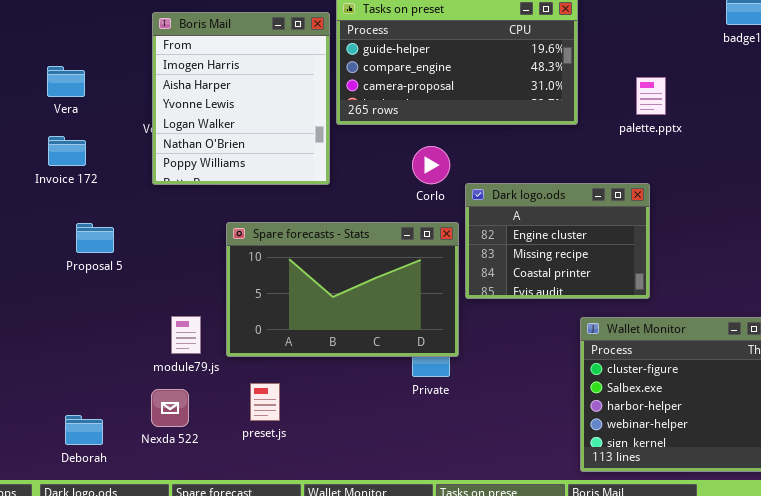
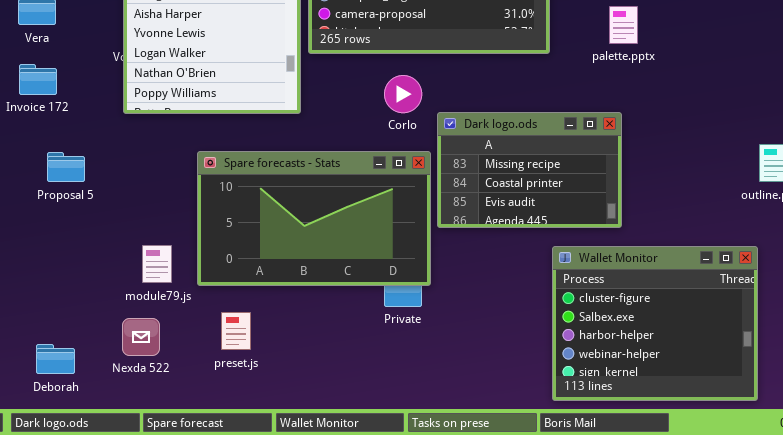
Dark logo.ods: [465,183,650,299] -> [437,112,622,228], scrolled down 1 row

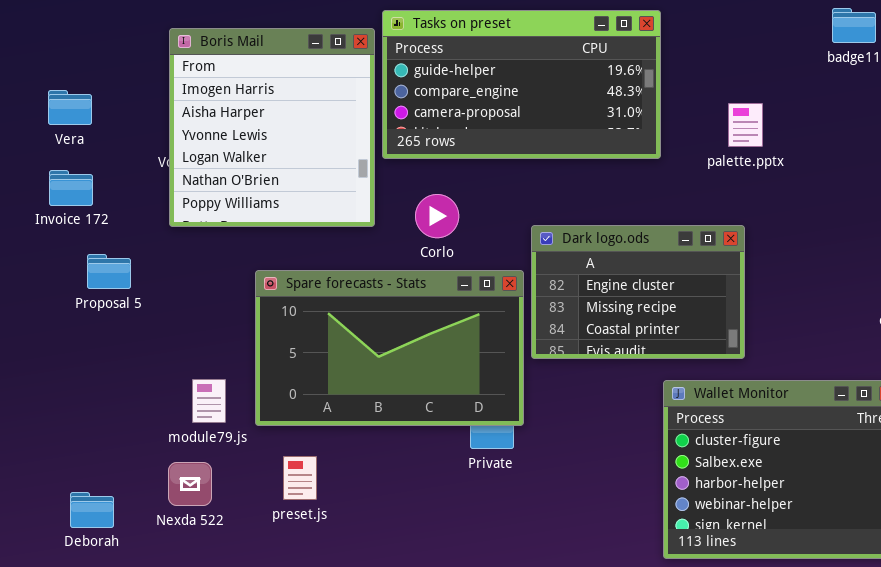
Corlo: [384,75,422,113] -> [415,194,459,238], moved
Dark logo.ods: [437,112,622,228] -> [531,225,745,359], scrolled up 1 row
Proposal 5: [47,152,85,182] -> [87,254,131,289], moved

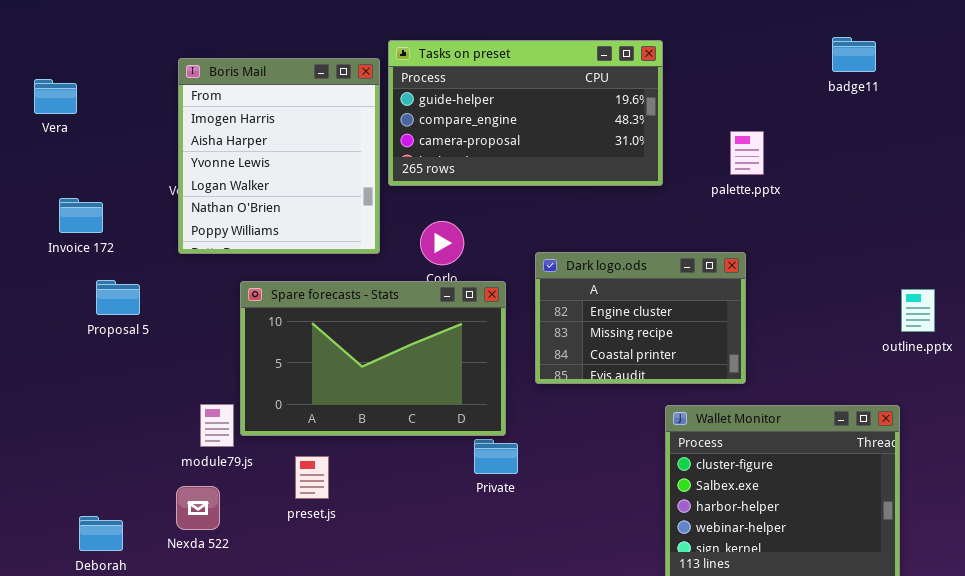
Vera: [48,90,92,125] -> [34,79,77,114], moved
Spare forecasts - Stats: [255,270,524,426] -> [240,281,506,436], moved
preset.js: [283,456,317,500] -> [295,456,329,499], moved

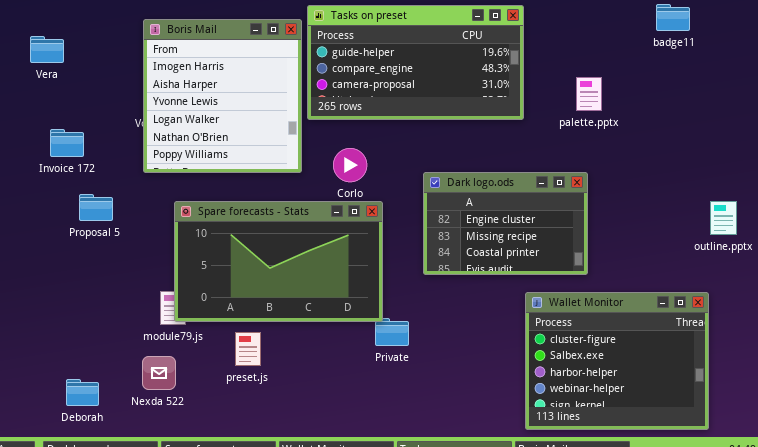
Spare forecasts - Stats: [240,281,506,436] -> [174,201,383,322], moved

